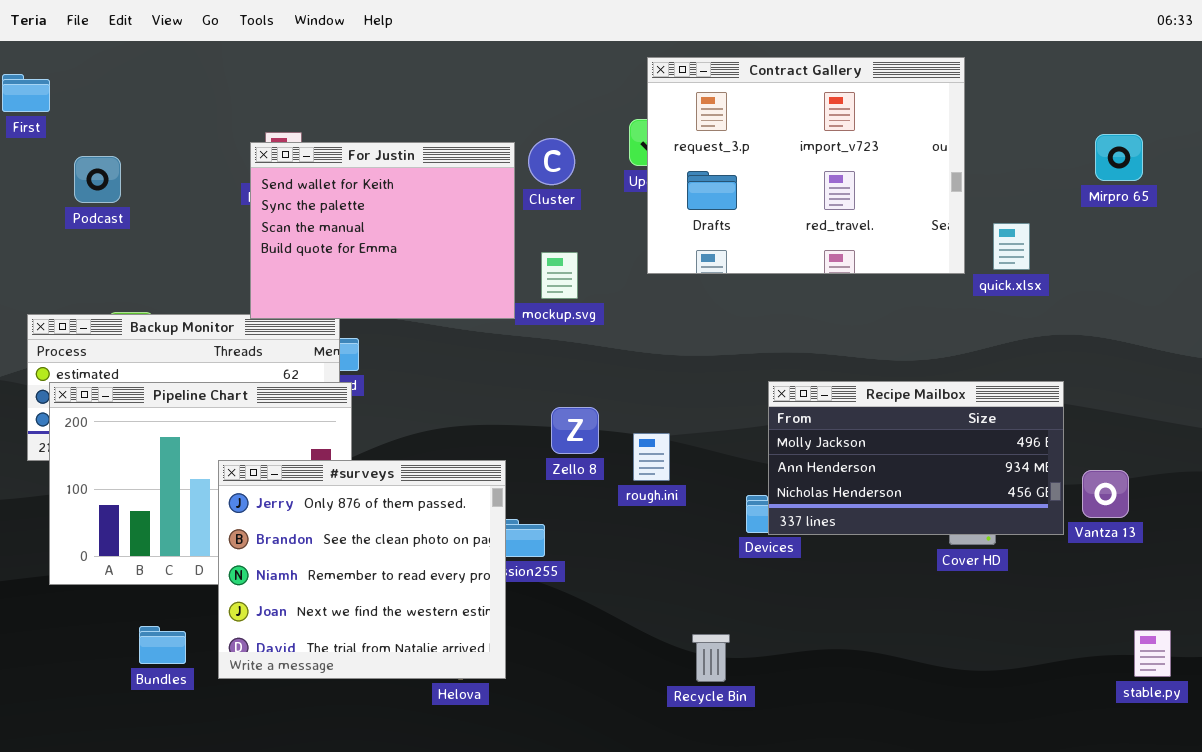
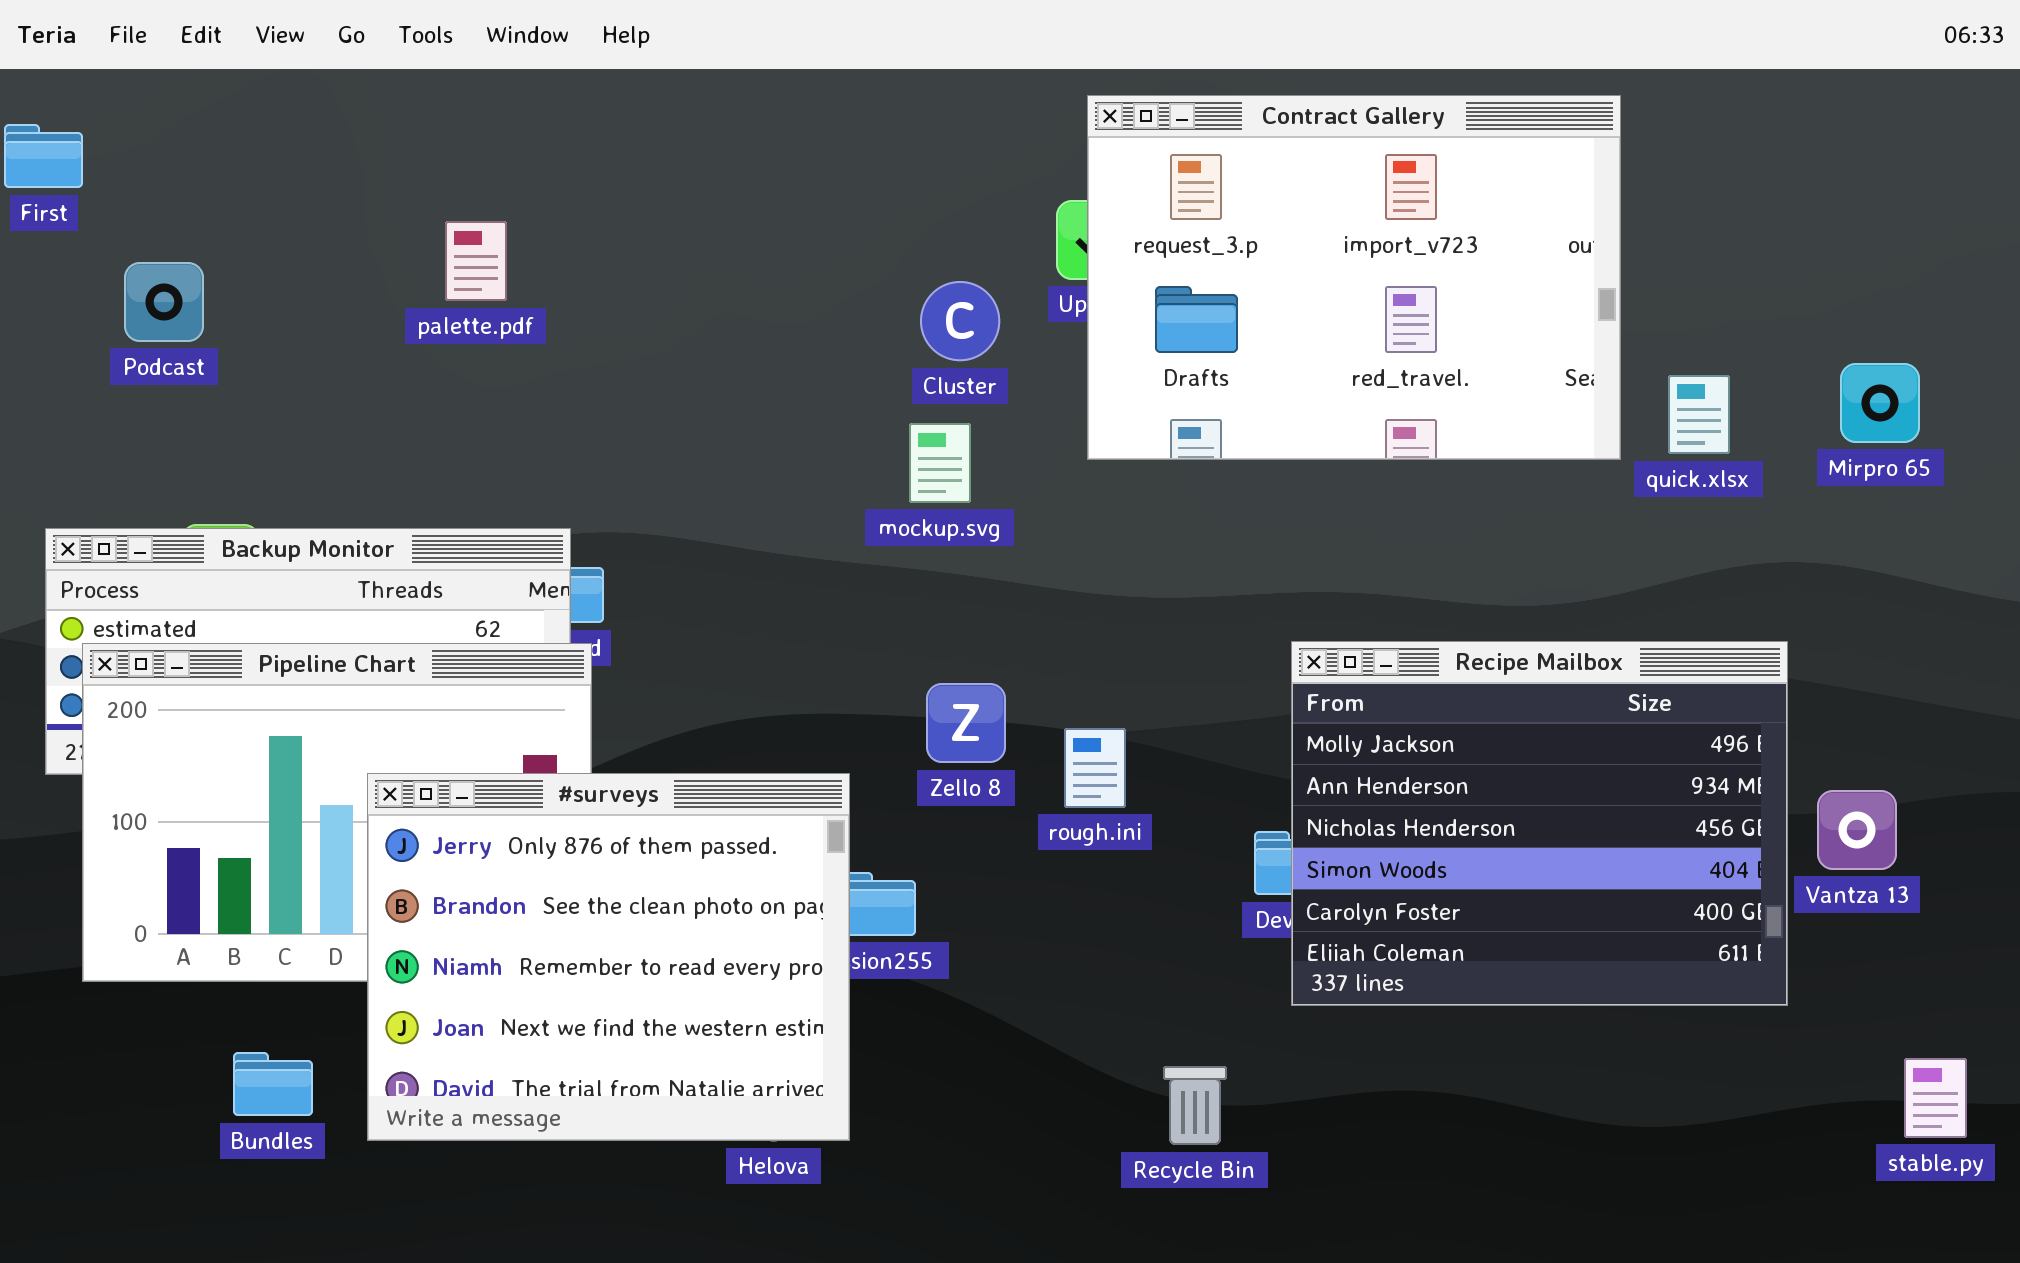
Mirpro 65: [1095,134,1143,181] -> [1840,363,1920,443], moved
Cluster: [528,138,575,185] -> [920,281,1000,361], moved
For Justin: [250,142,515,319] -> none, closed
Recipe Mailbox: [768,381,1064,535] -> [1291,641,1788,1006], resized

